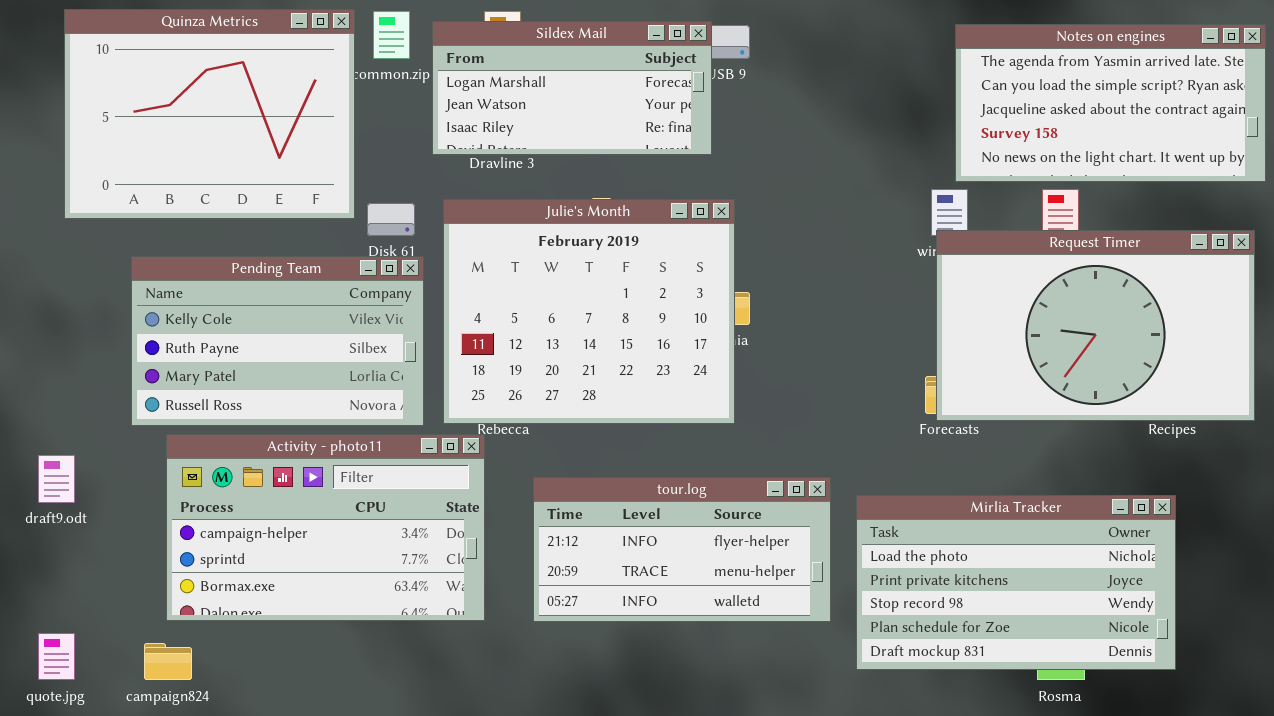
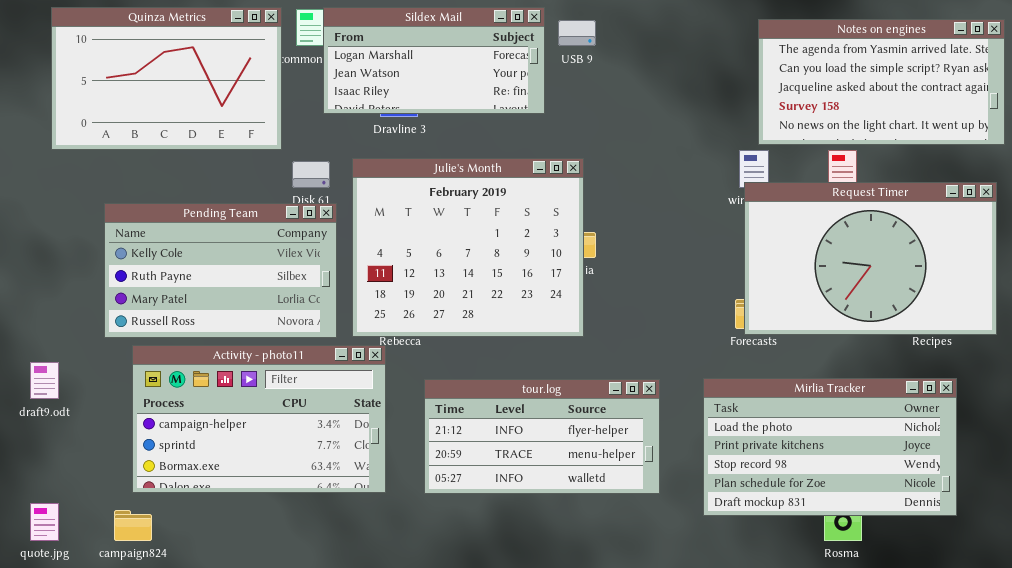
Quinza Metrics: [64,9,355,219] -> [51,7,282,150], resized
Sildex Mail: [432,21,712,155] -> [323,7,545,114], moved
Mirlia Tracker: [856,495,1176,670] -> [703,378,957,516], moved

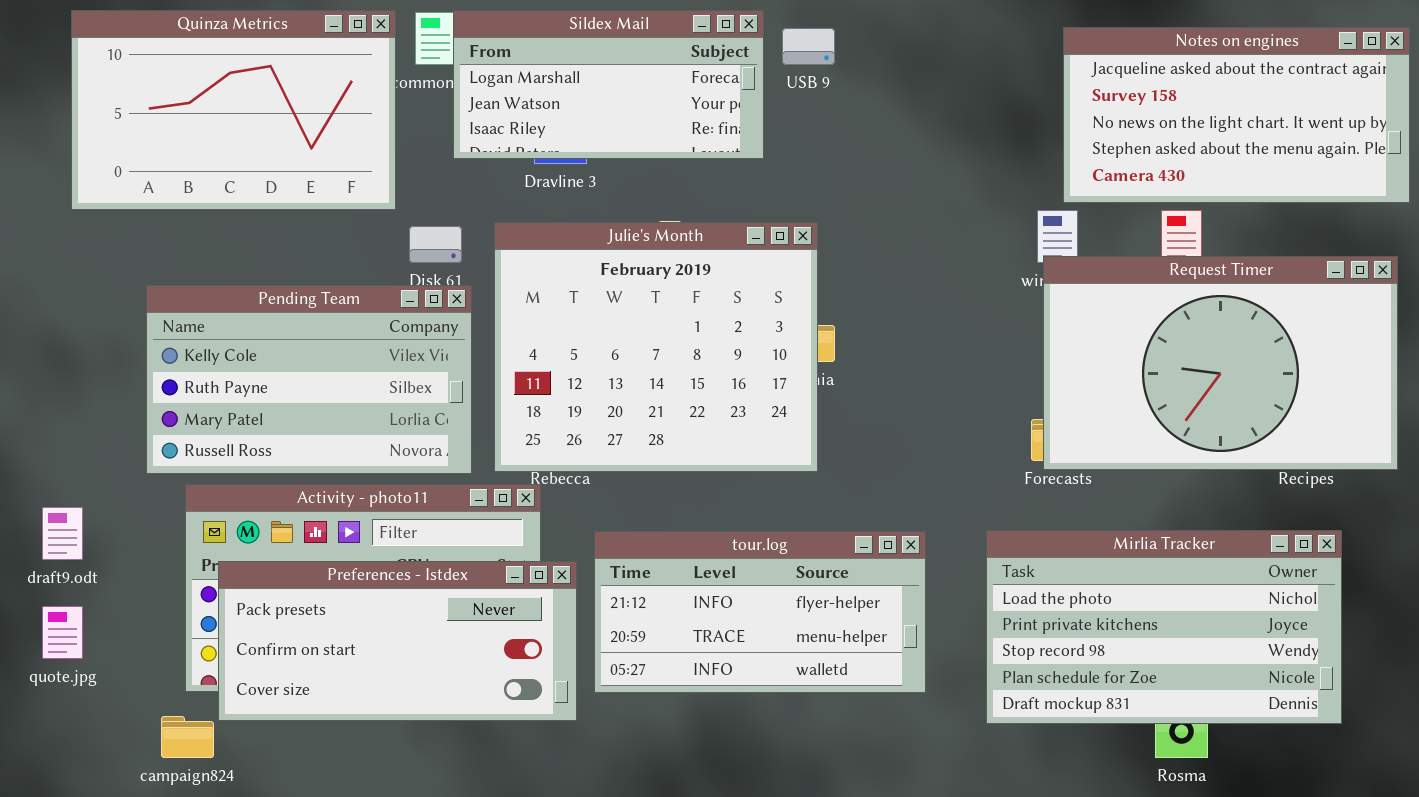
Notes on engines: [758,19,1005,145] -> [1063,27,1410,203], scrolled down 2 rows
Preferences - Istdex: none -> [218,561,577,721], opened
quote.jpg: [30,503,59,541] -> [42,606,83,659], moved

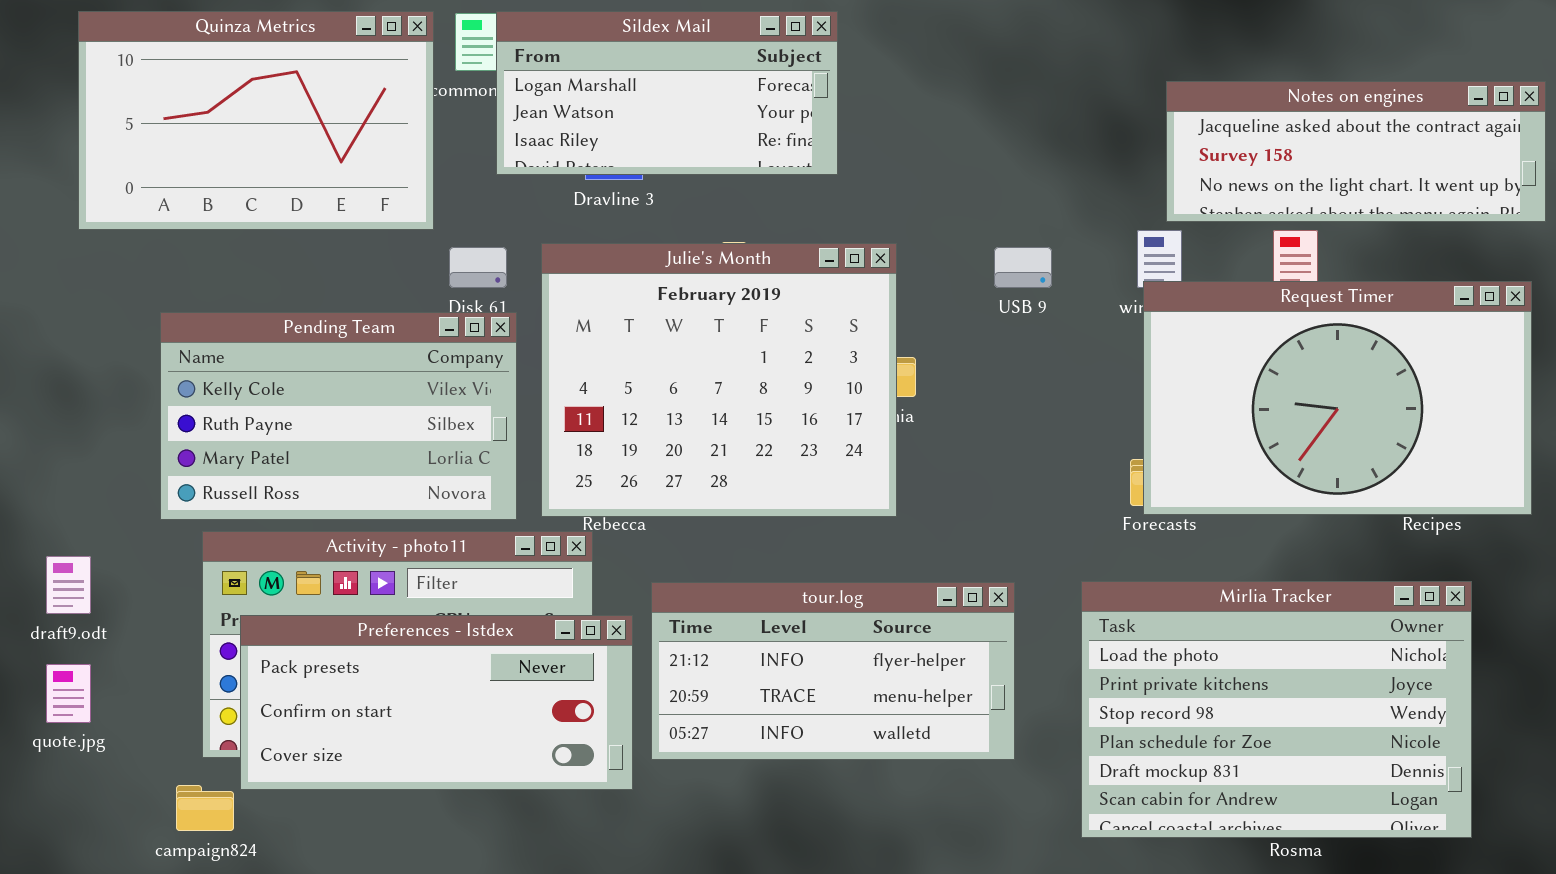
Notes on engines: [1063,27,1410,203] -> [1166,81,1546,222], resized
USB 9: [782,28,835,65] -> [994,247,1052,288], moved
Mirlia Tracker: [986,530,1342,724] -> [1081,581,1472,838], resized

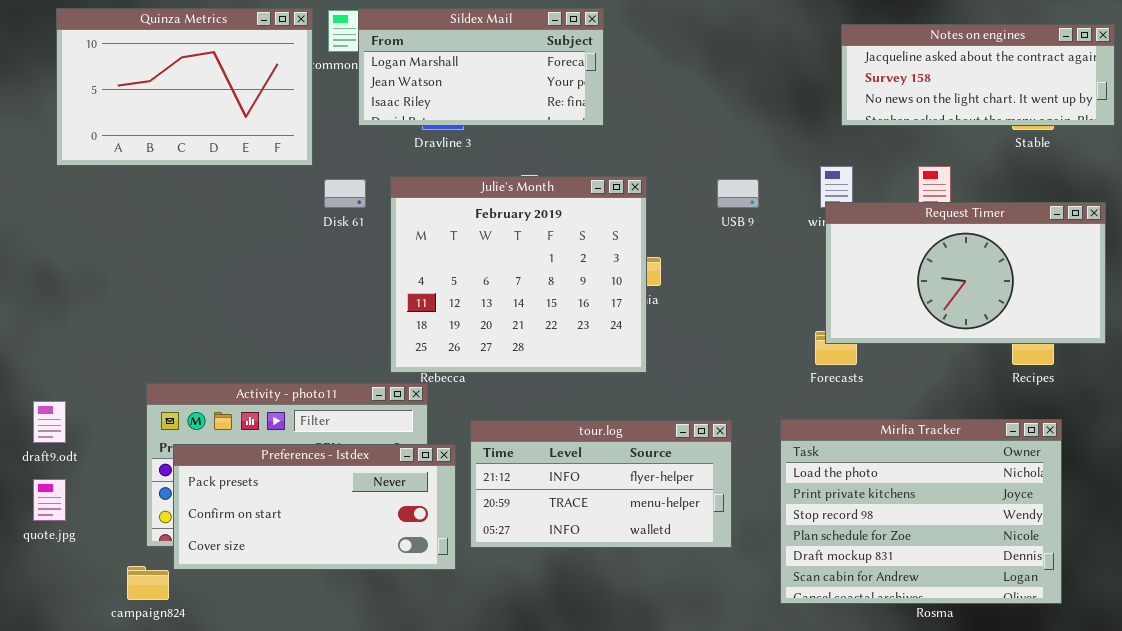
Notes on engines: [1166,81,1546,222] -> [841,24,1115,126], moved
Request Timer: [1143,281,1532,515] -> [825,202,1106,344], resized
Pending Team: [160,312,517,520] -> none, closed

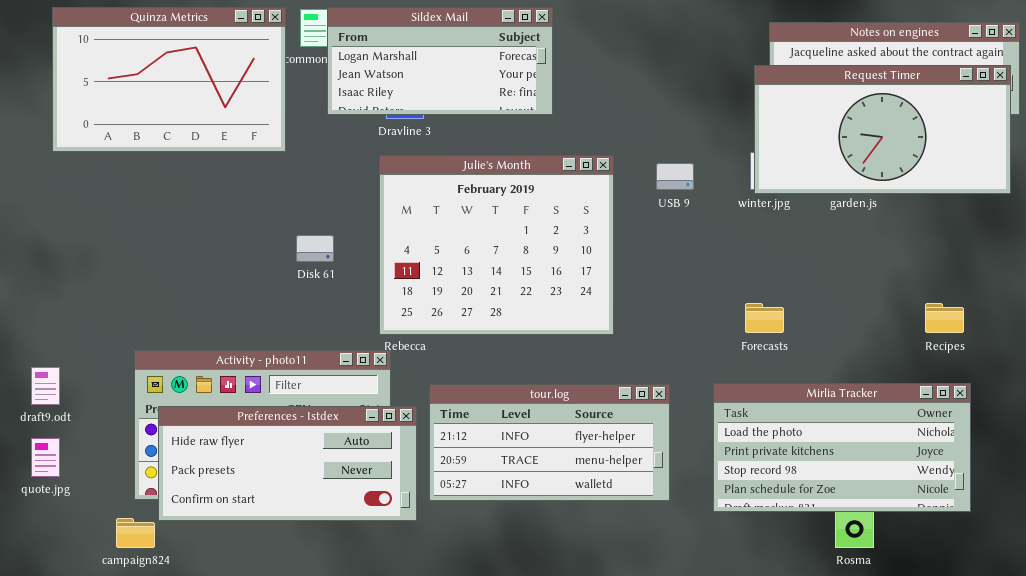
Julie's Month: [390,176,647,373] -> [379,155,614,335], moved
Disk 61: [324,179,366,208] -> [296,235,334,262], moved
Request Timer: [825,202,1106,344] -> [754,65,1011,194], moved
Mirlia Tracker: [780,419,1062,604] -> [713,383,971,512], resized
Preferences - Istdex: [173,444,456,570] -> [158,406,417,521], scrolled up 1 row

